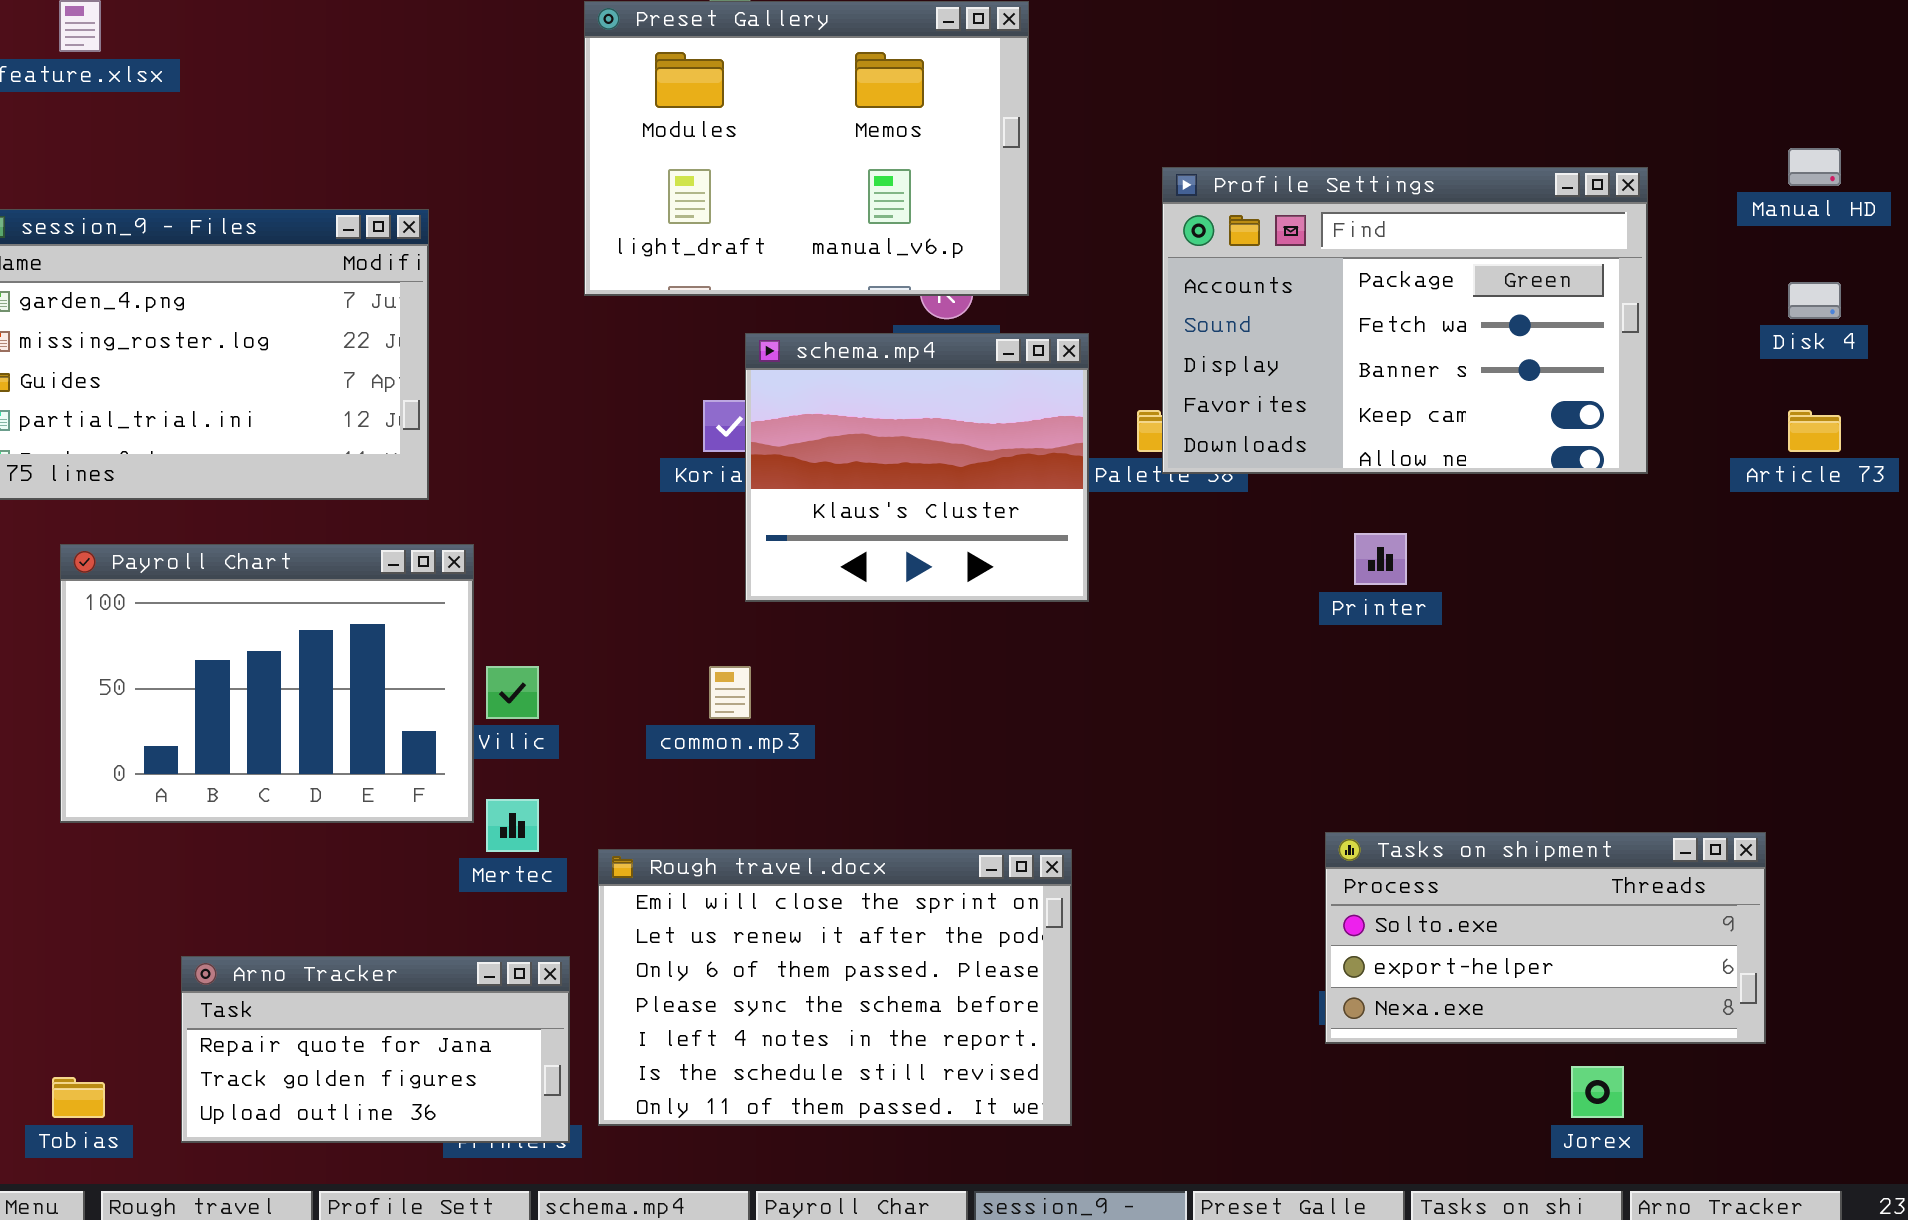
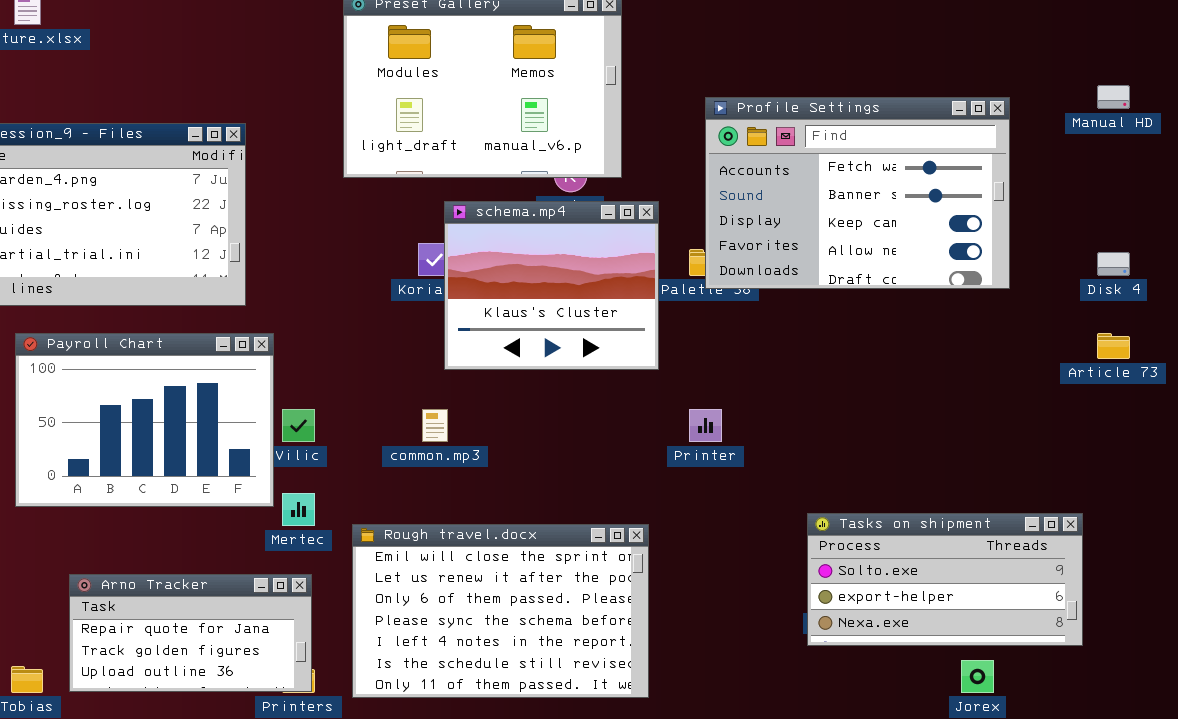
Profile Settings: [1162,167,1648,474] -> [705,97,1010,289], scrolled down 1 row
Disk 4: [1788,282,1841,319] -> [1097,252,1130,276], moved
Article 73: [1788,410,1841,452] -> [1097,333,1130,359], moved
Printer: [1354,533,1407,585] -> [689,409,722,442], moved
Arno Tracker: [181,956,570,1143] -> [69,574,312,692], moved

